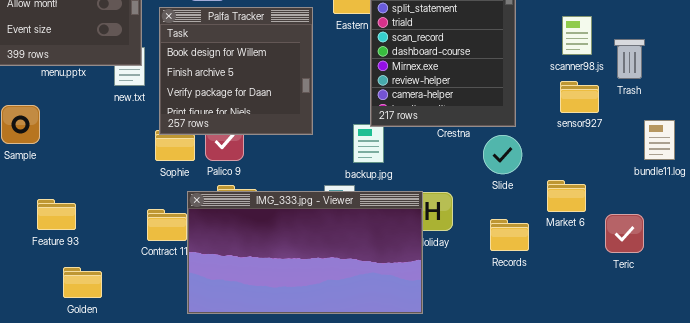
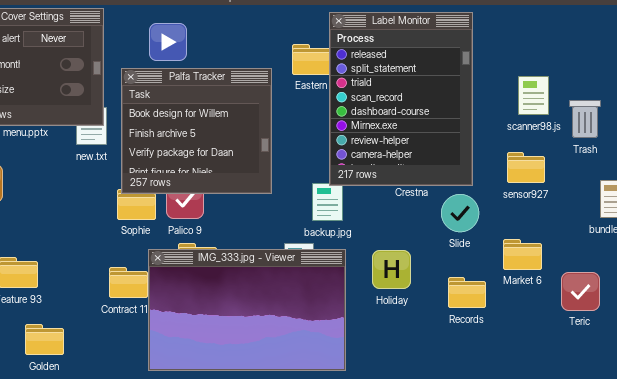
sensor927: [560,81,599,113] -> [507,152,545,183], moved
IMG_333.jpg - Viewer: [187,191,423,314] -> [148,249,346,371], resized

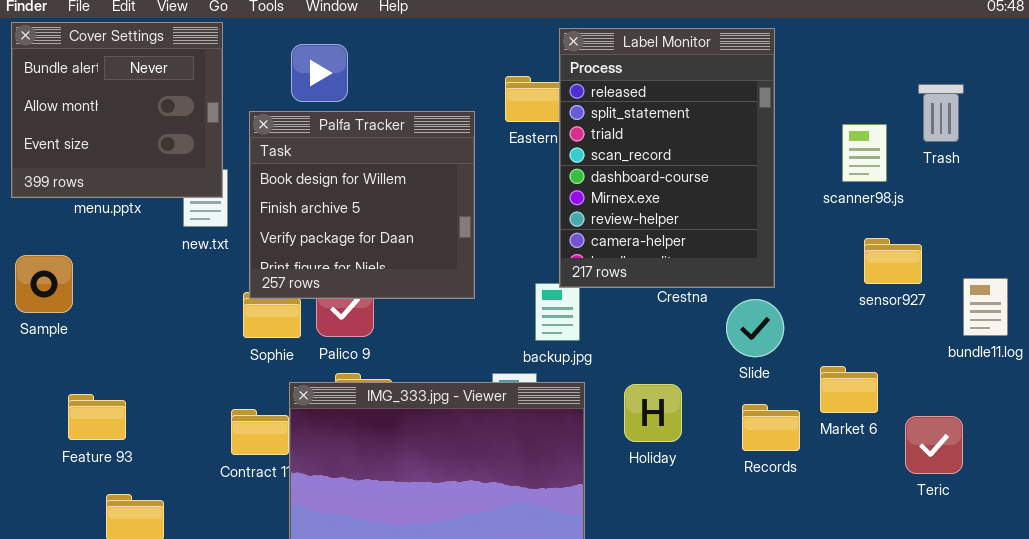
Trash: [569,100,601,138] -> [918,84,964,142], moved
sensor927: [507,152,545,183] -> [864,238,922,284], moved
Records: [448,277,486,308] -> [742,404,800,451], moved

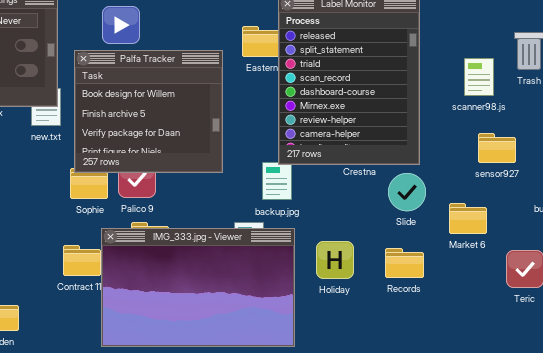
Market 6: [820,366,878,413] -> [449,203,487,234], moved
Holiday: [624,384,682,442] -> [316,241,354,279], moved
Records: [742,404,800,451] -> [385,248,424,278], moved

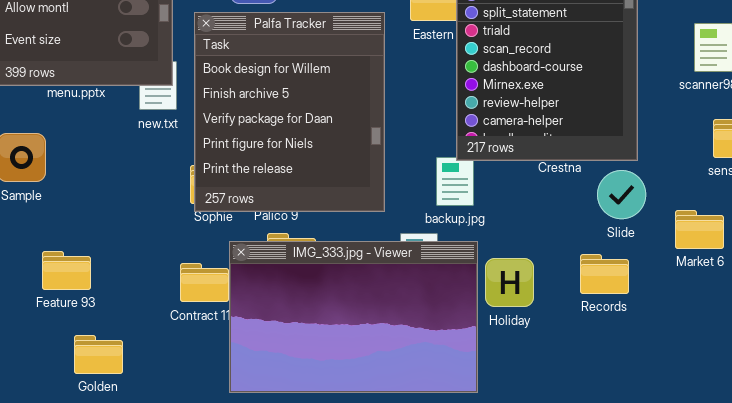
Palfa Tracker: [74,50,223,173] -> [194,12,385,212], resized
Holiday: [316,241,354,279] -> [485,258,534,307], moved
Records: [385,248,424,278] -> [580,254,629,294], moved

